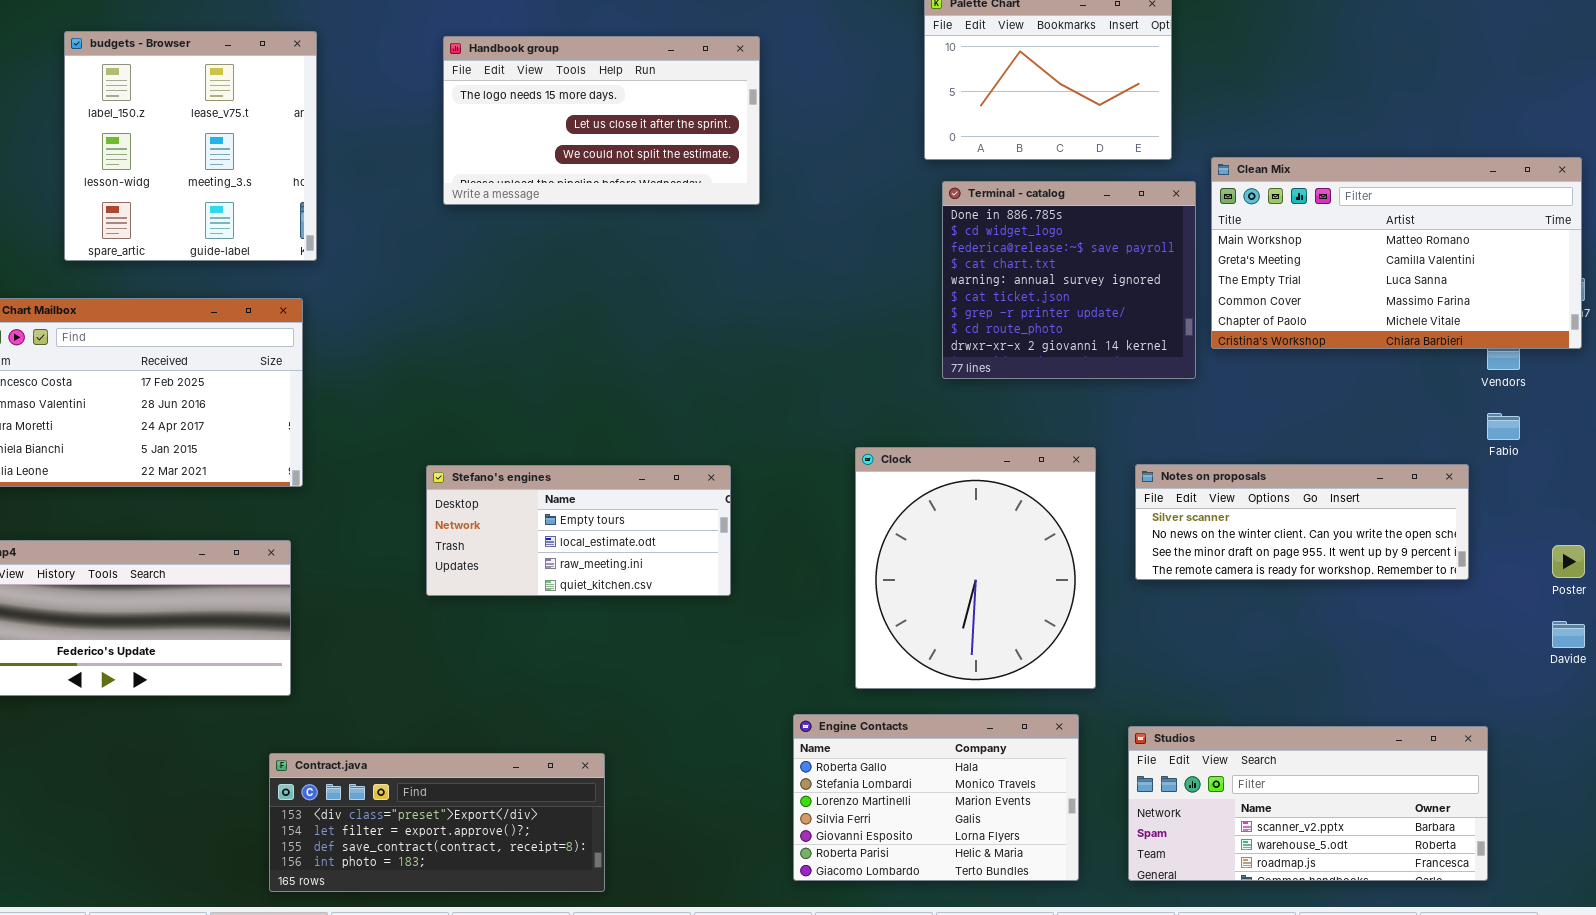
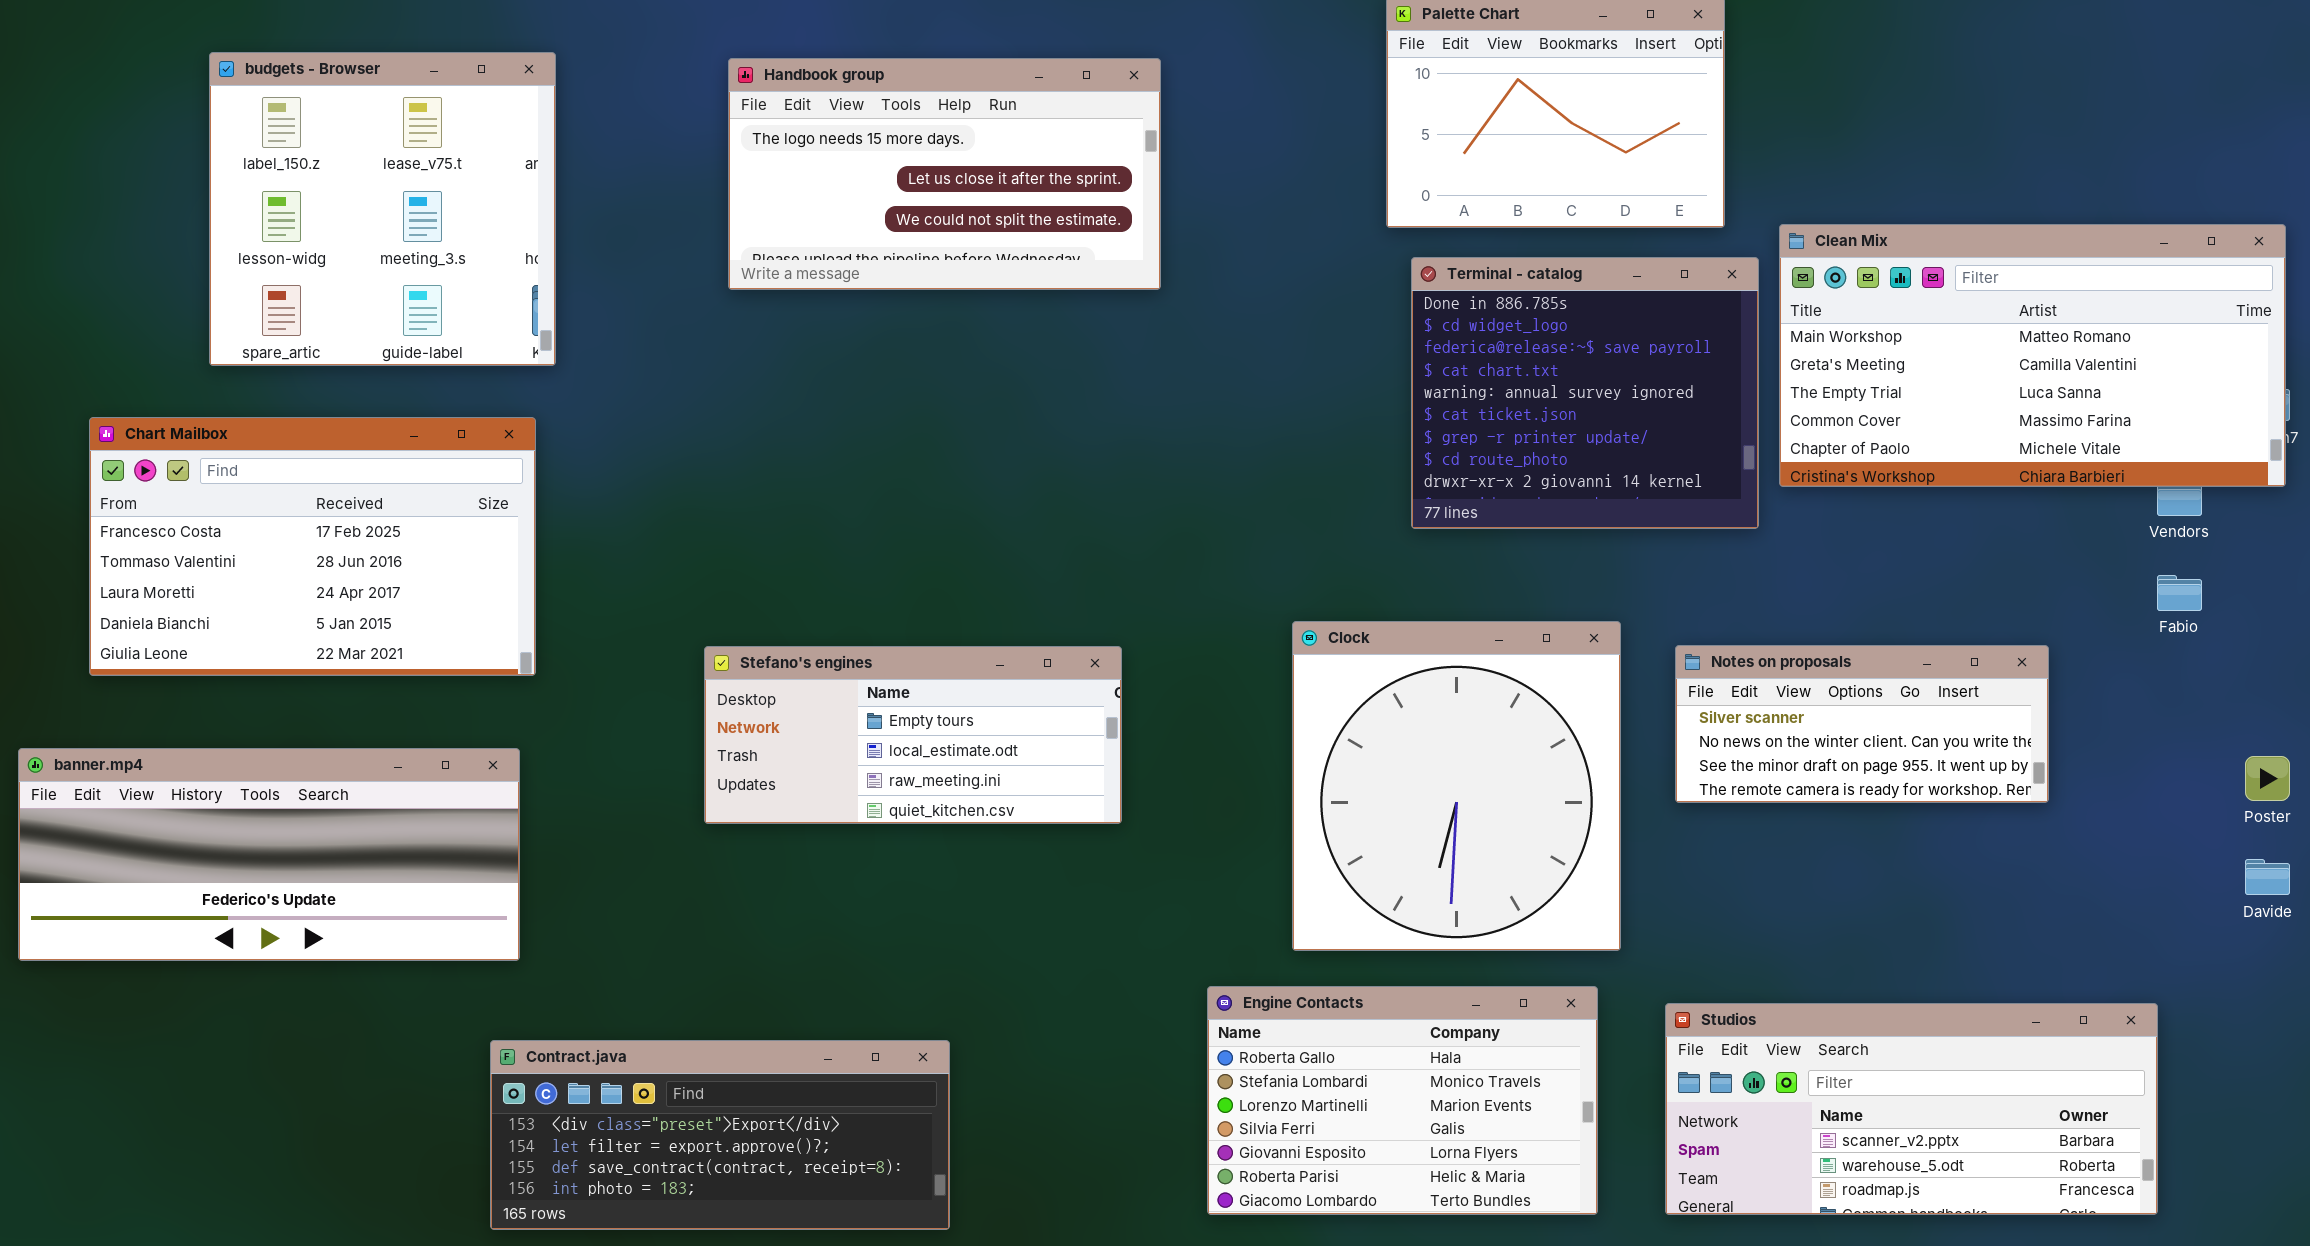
Notes on proposals: [1135,464,1469,580] -> [1675,645,2049,803], resized

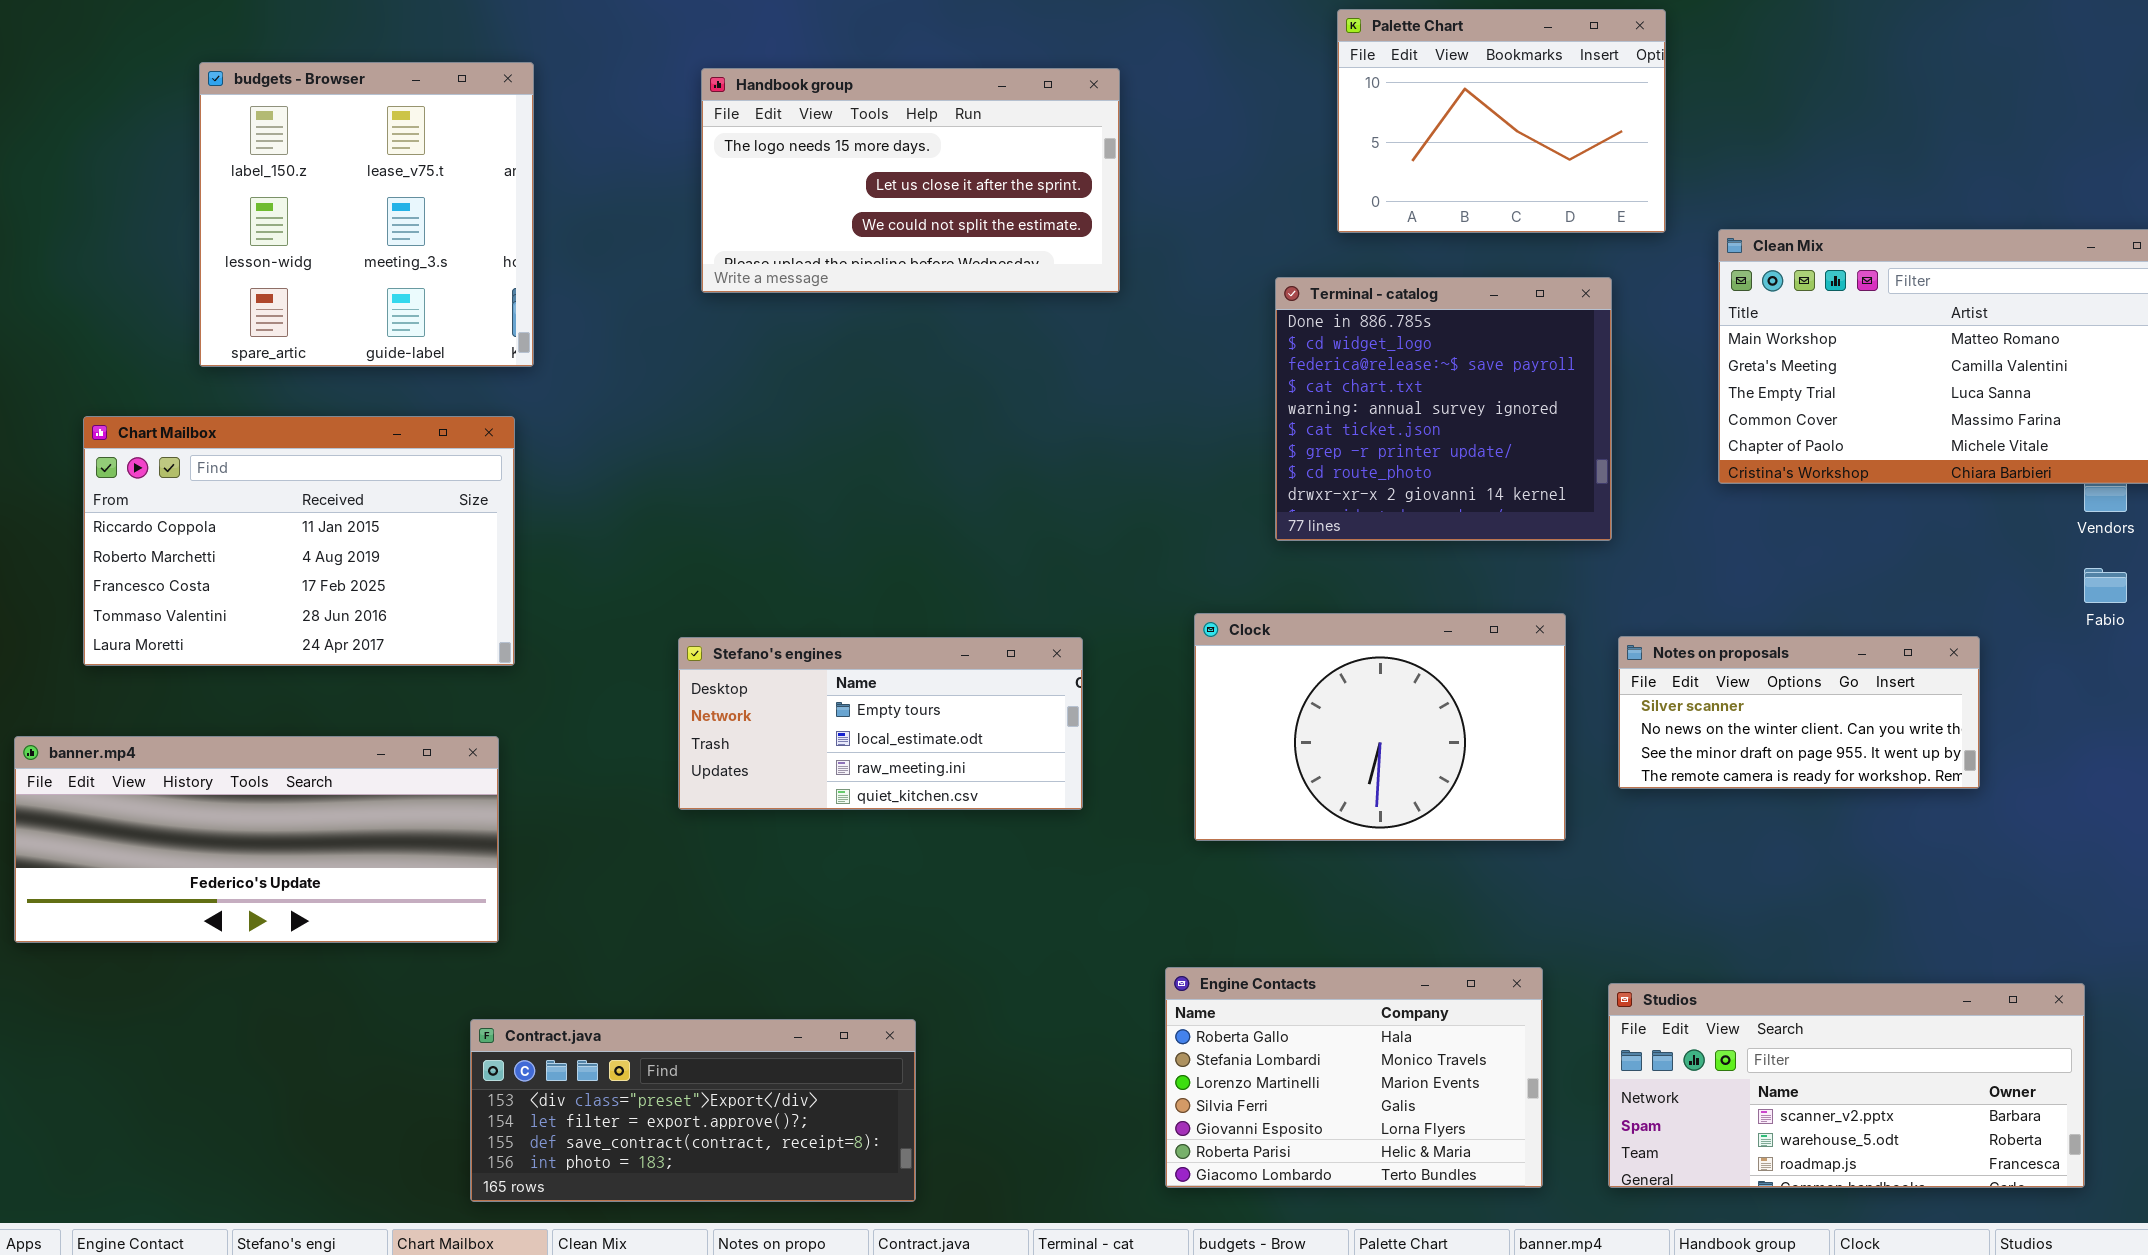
Terminal - catalog: [1411,257,1759,529] -> [1275,277,1612,541], moved
Chart Mailbox: [89,417,536,676] -> [83,416,515,666], scrolled up 2 rows
Clock: [1292,621,1621,951] -> [1194,613,1566,841], resized

